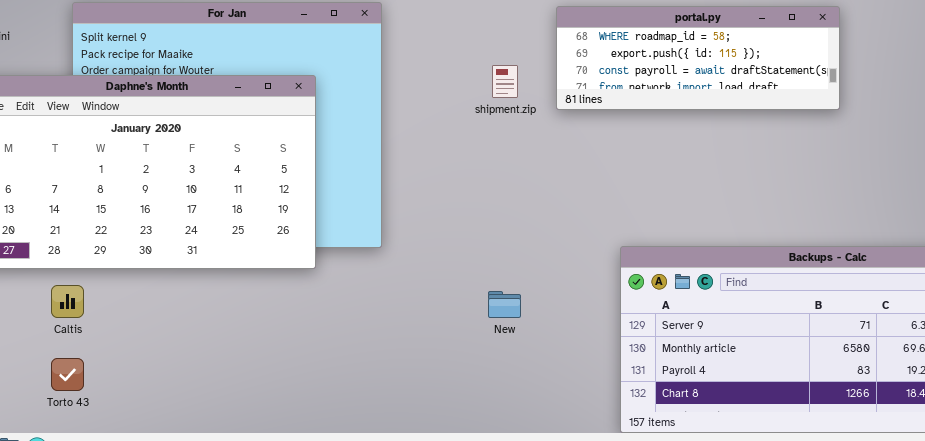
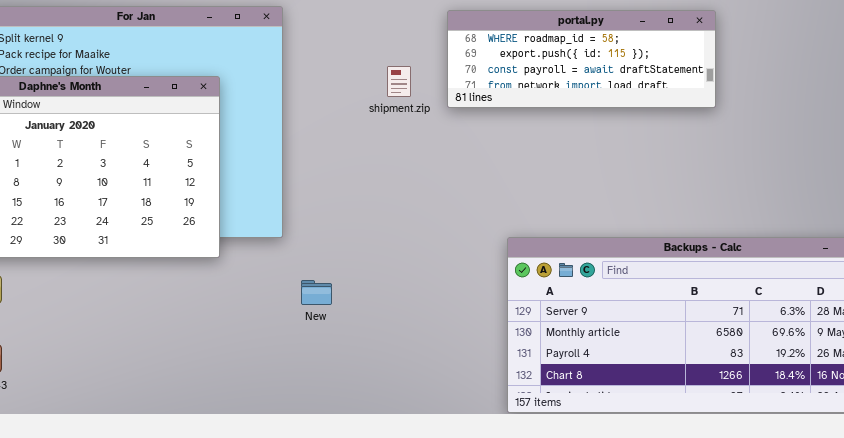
New: [488,291,521,318] -> [301,280,332,305], moved

